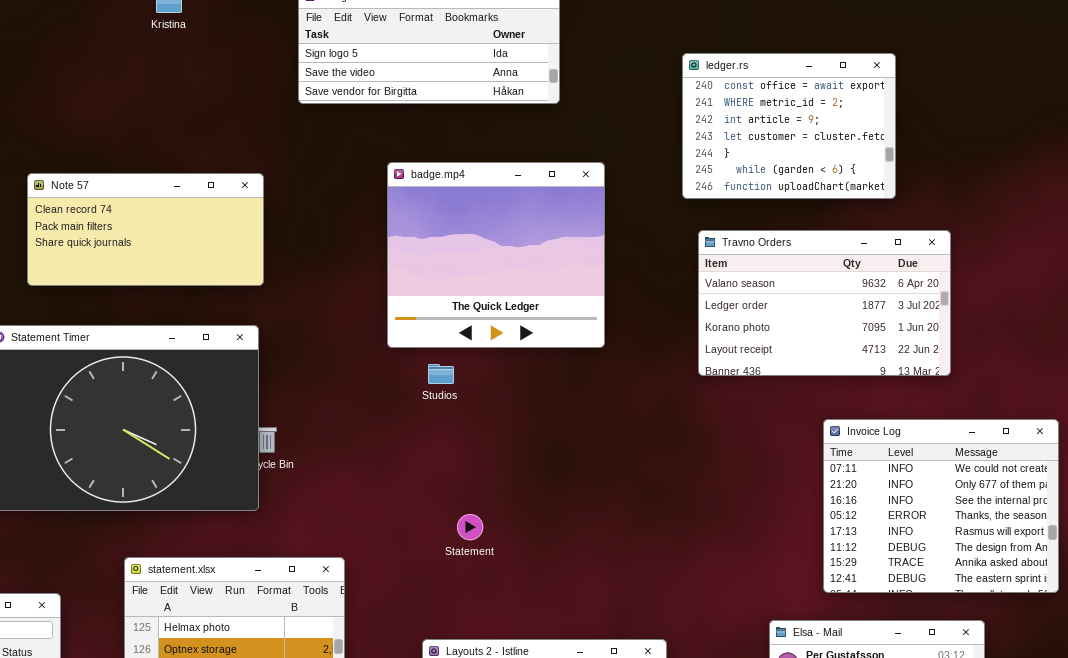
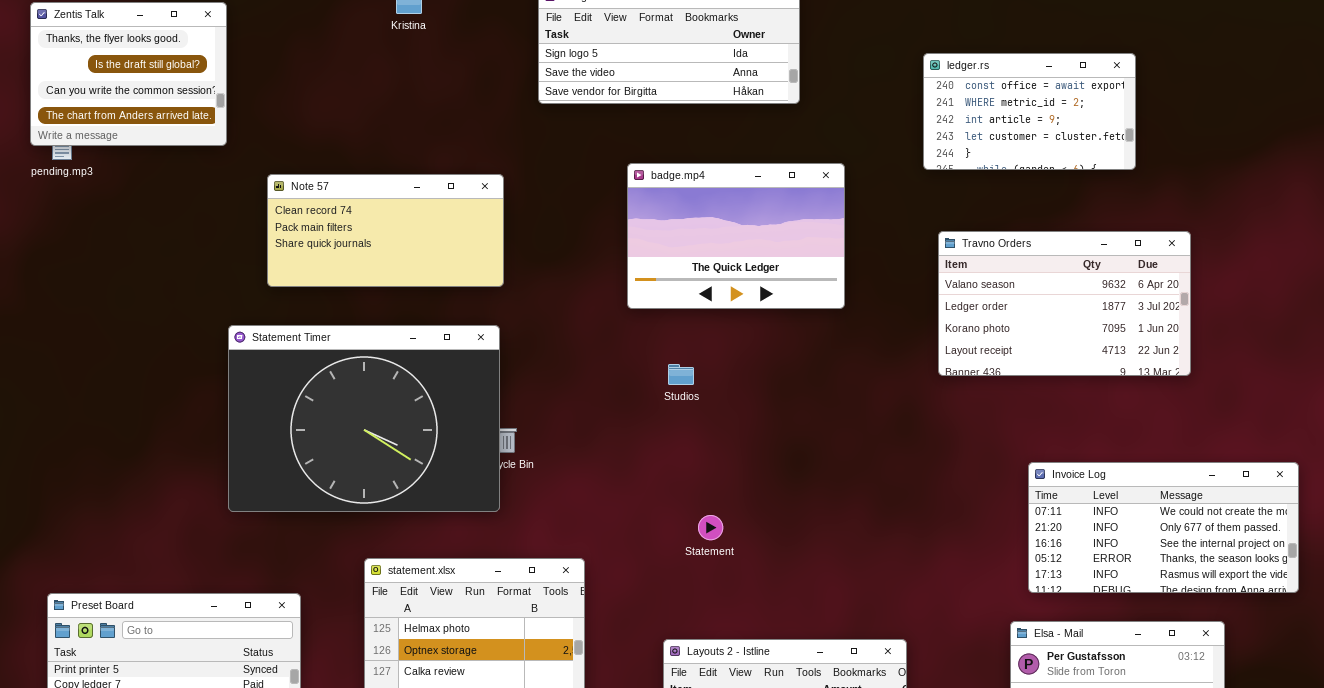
ledger.rs: [682,53,896,199] -> [923,53,1136,170], resized
badge.mp4: [387,162,605,348] -> [627,163,845,309], resized
Invoice Log: [823,419,1059,593] -> [1028,462,1299,593], resized

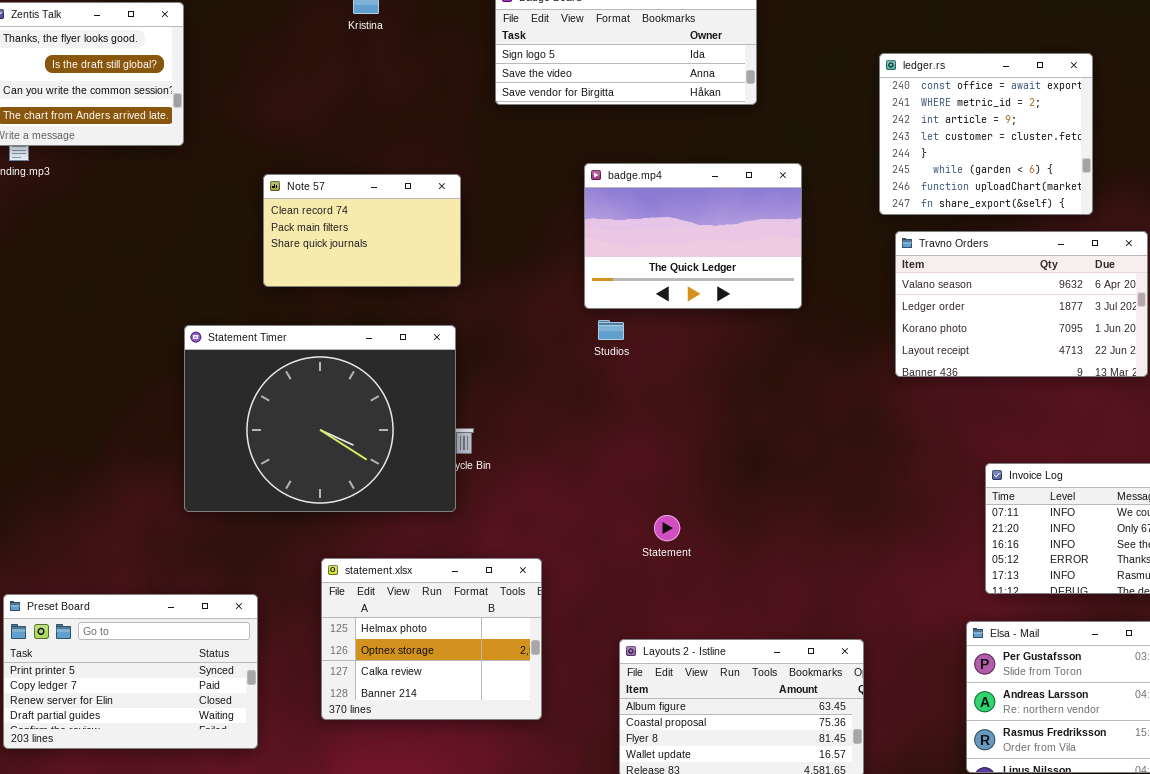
ledger.rs: [923,53,1136,170] -> [879,53,1093,215], resized
Note 57: [267,174,504,287] -> [263,174,461,287], resized
Studios: [668,364,694,385] -> [598,320,624,340], moved

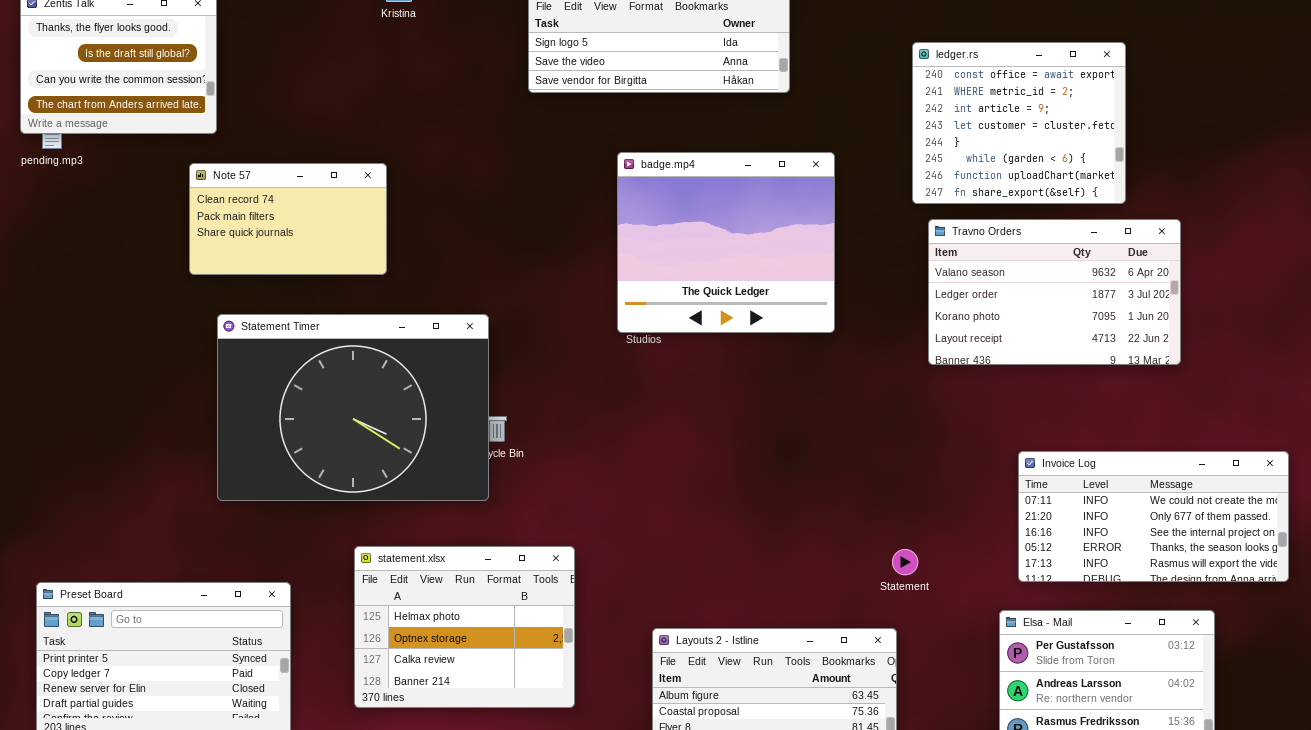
badge.mp4: [584,163,802,309] -> [617,152,835,333], resized
Note 57: [263,174,461,287] -> [189,163,387,275], moved
Statement: [654,515,680,541] -> [892,549,918,575], moved

